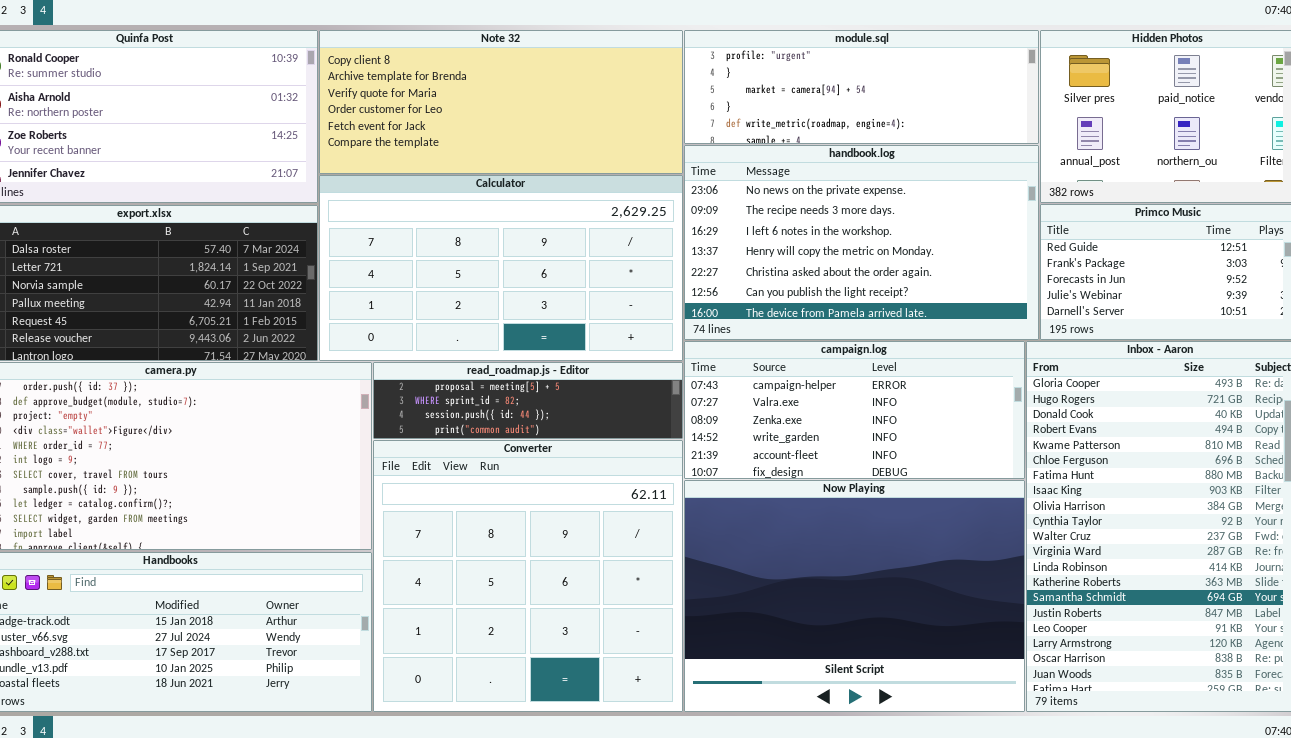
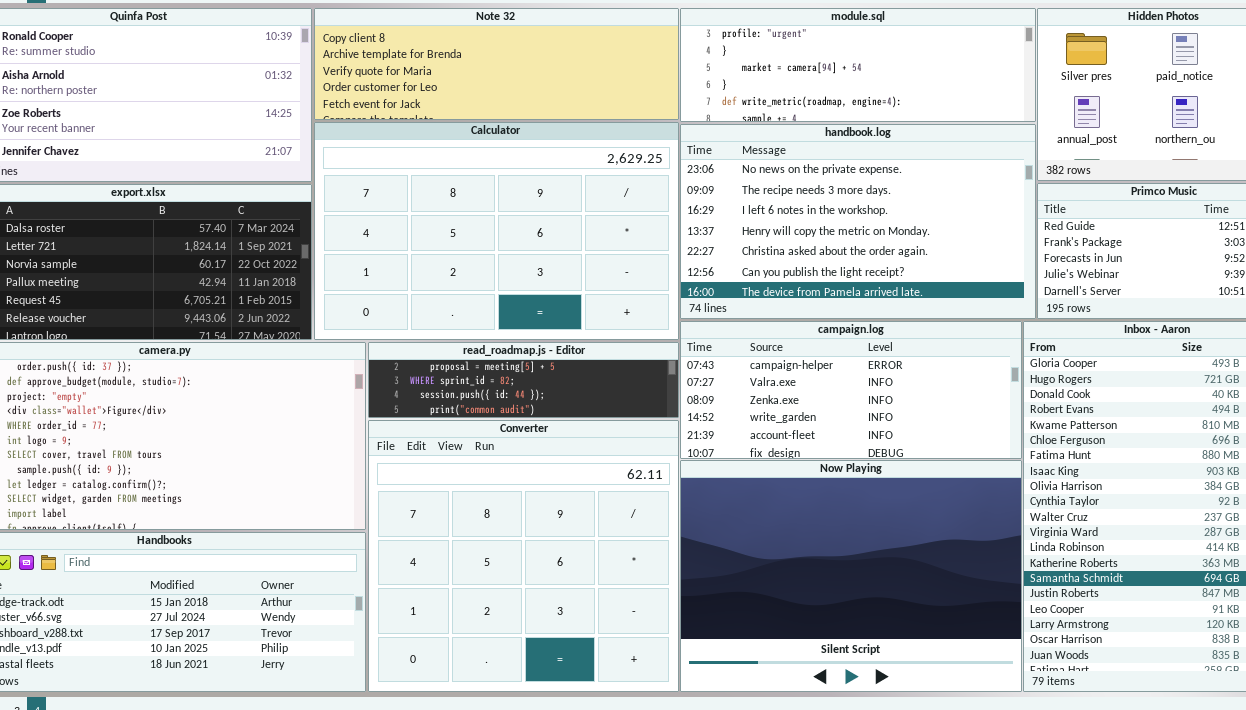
Note 32: [319,30,683,174] -> [314,8,679,120], resized
Calculator: [319,175,683,361] -> [314,122,679,340], resized

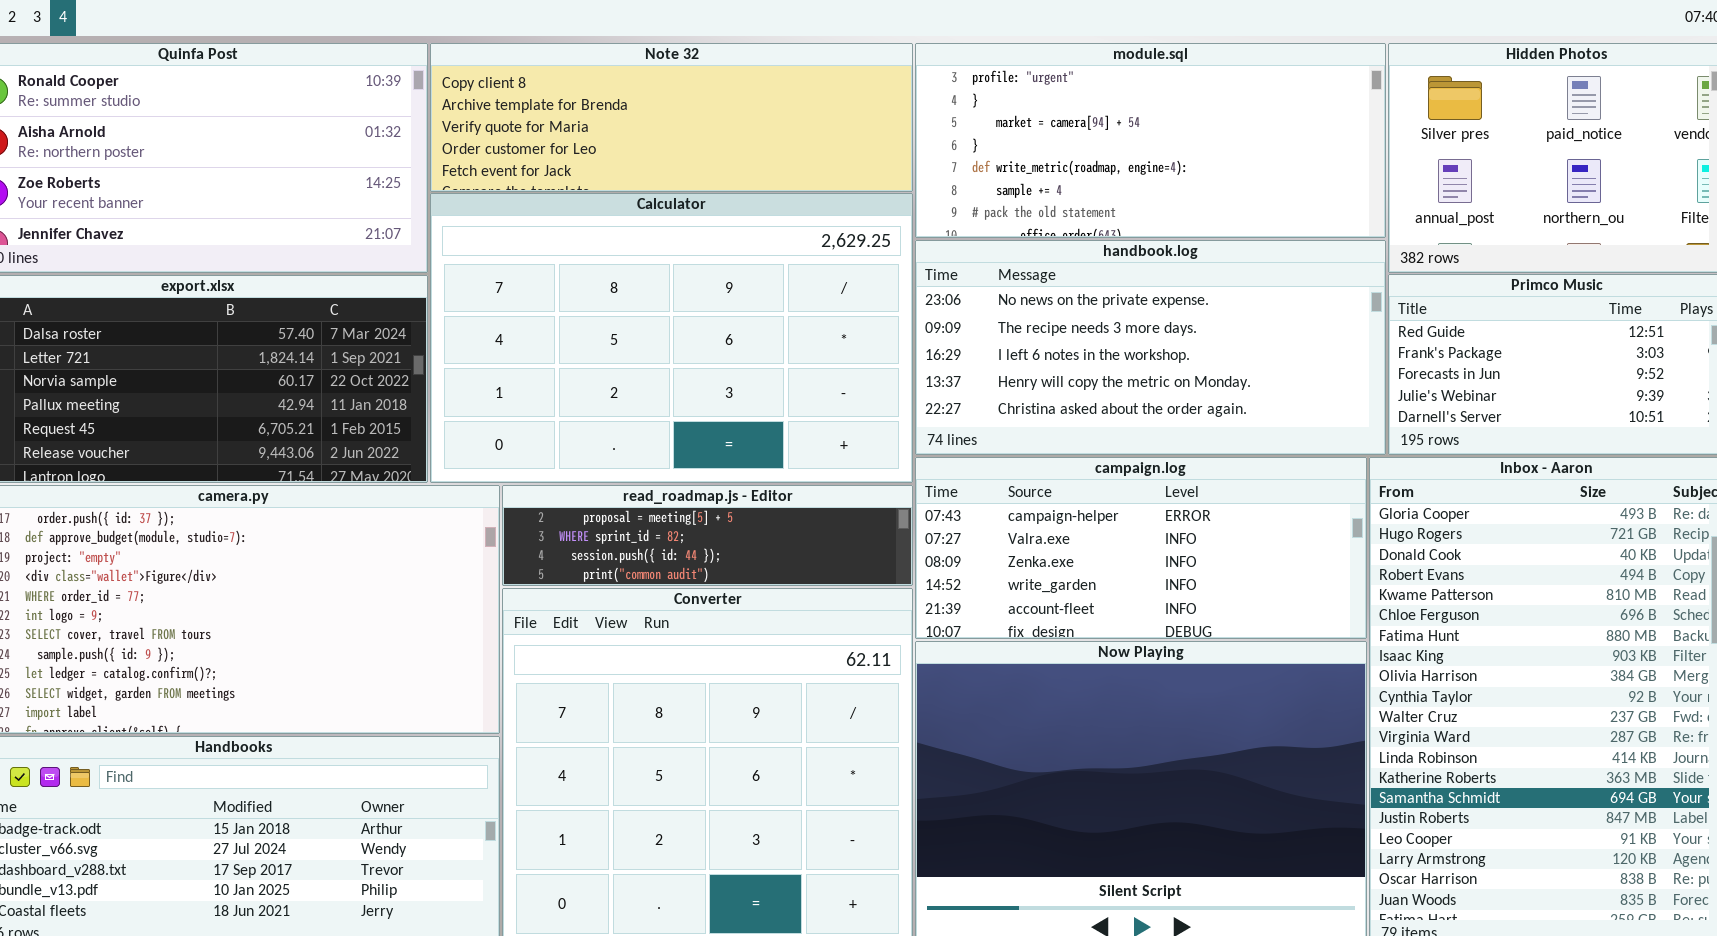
module.sql: [680,8,1036,122] -> [915,43,1386,238], resized
handbook.log: [680,124,1036,319] -> [915,240,1386,455], resized

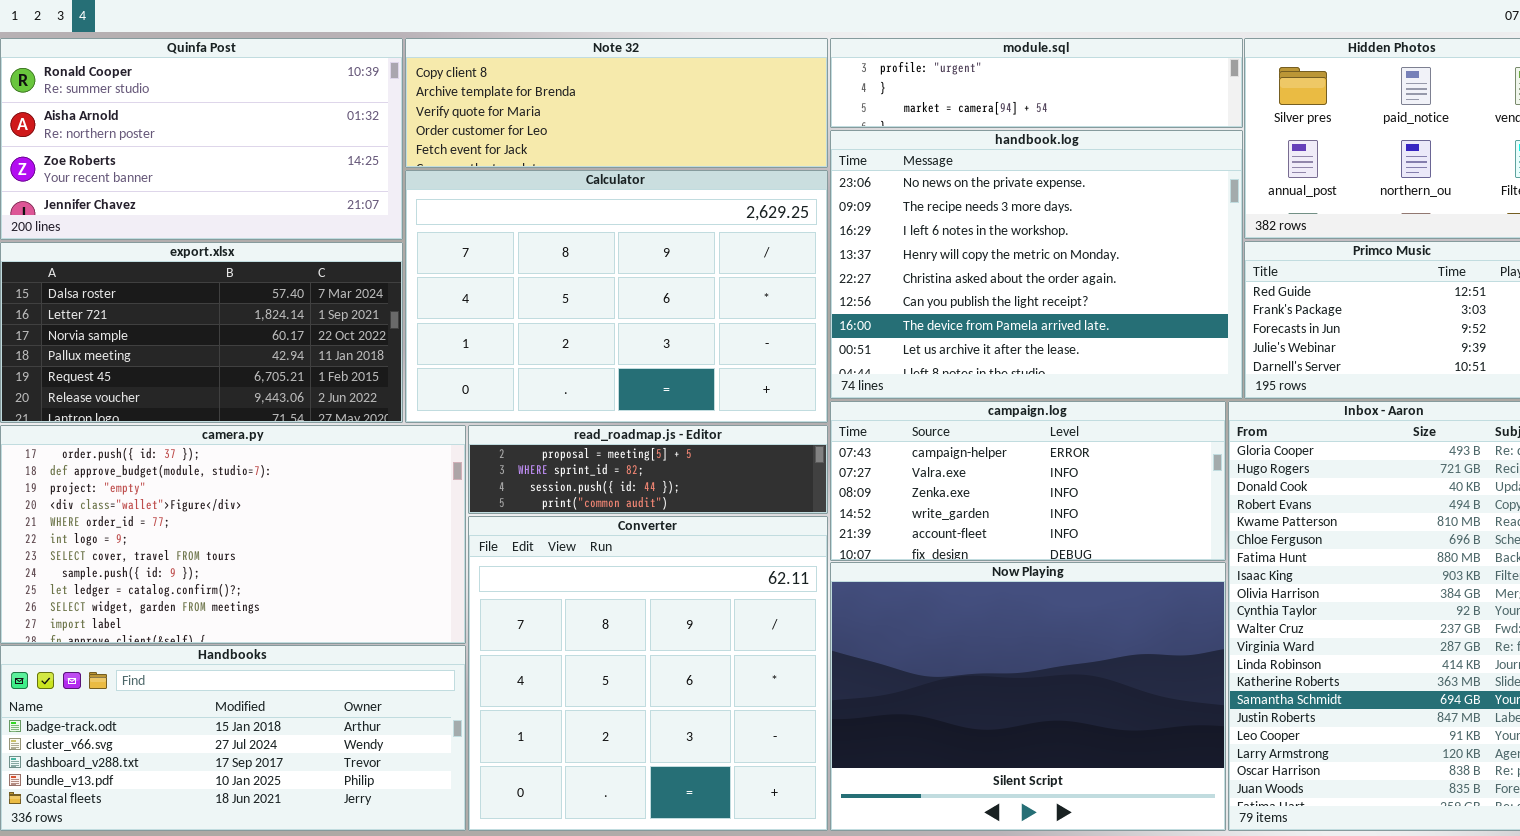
module.sql: [915,43,1386,238] -> [830,38,1243,128], resized
handbook.log: [915,240,1386,455] -> [830,130,1243,399], resized

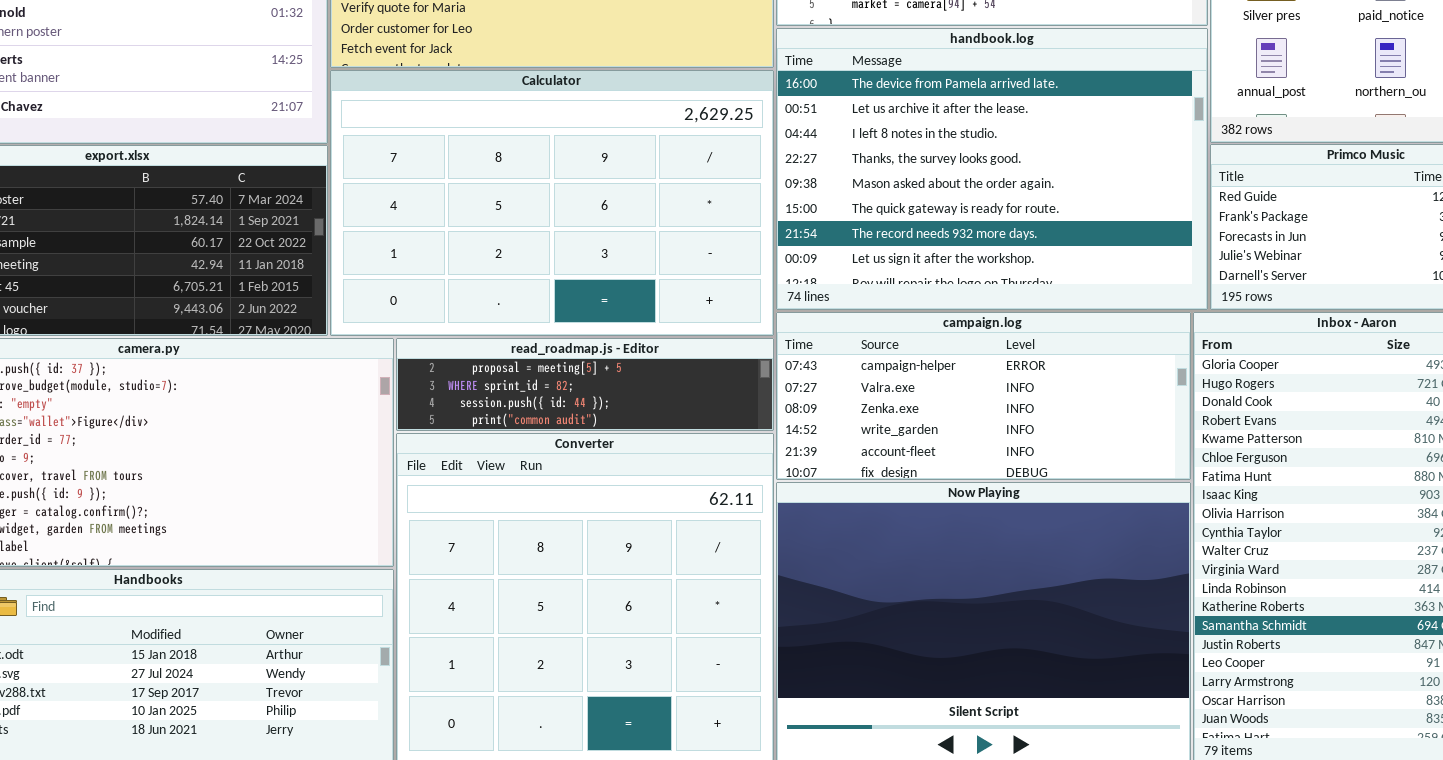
handbook.log: [830,130,1243,399] -> [776,28,1208,310], scrolled down 6 rows

